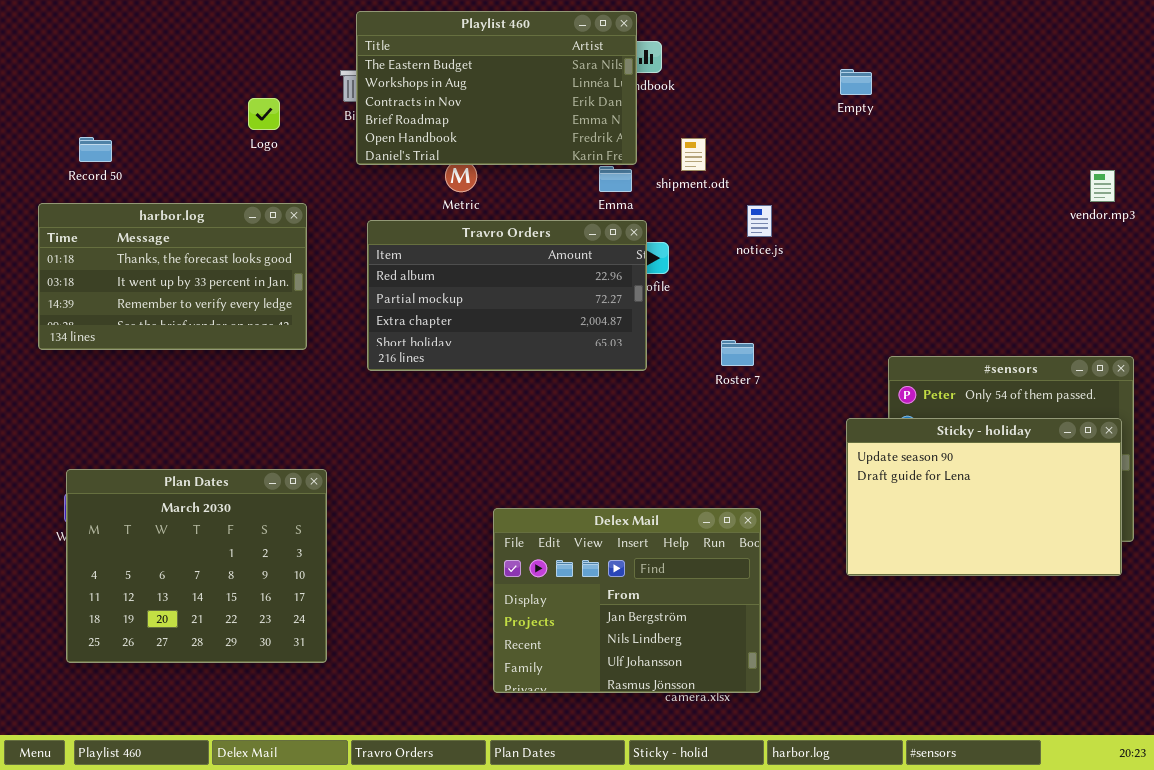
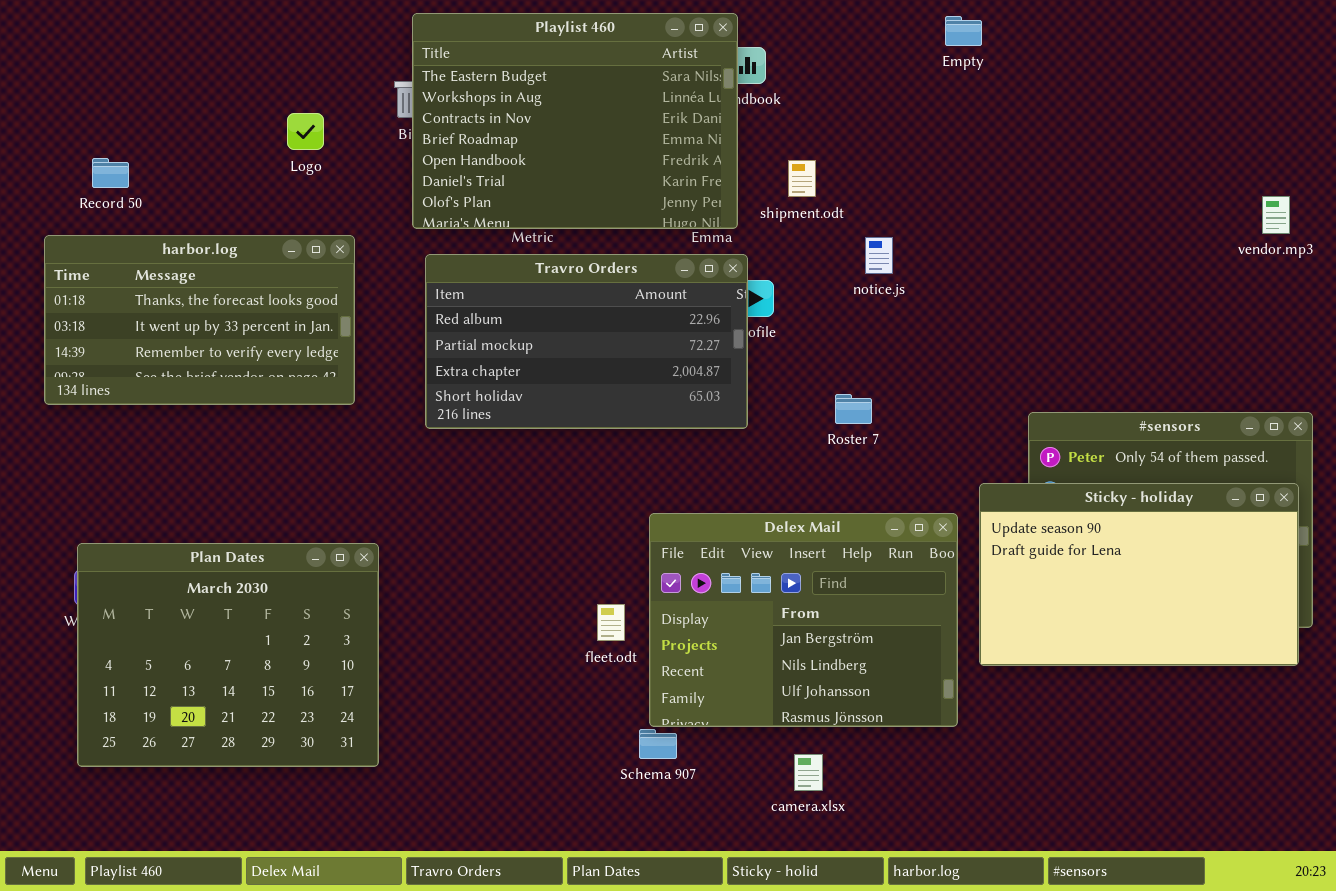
Playlist 460: [356,11,637,165] -> [412,13,738,229], resized
Empty: [840,69,872,95] -> [945,16,982,46], moved
Delex Mail: [493,508,761,693] -> [649,513,958,727], moved

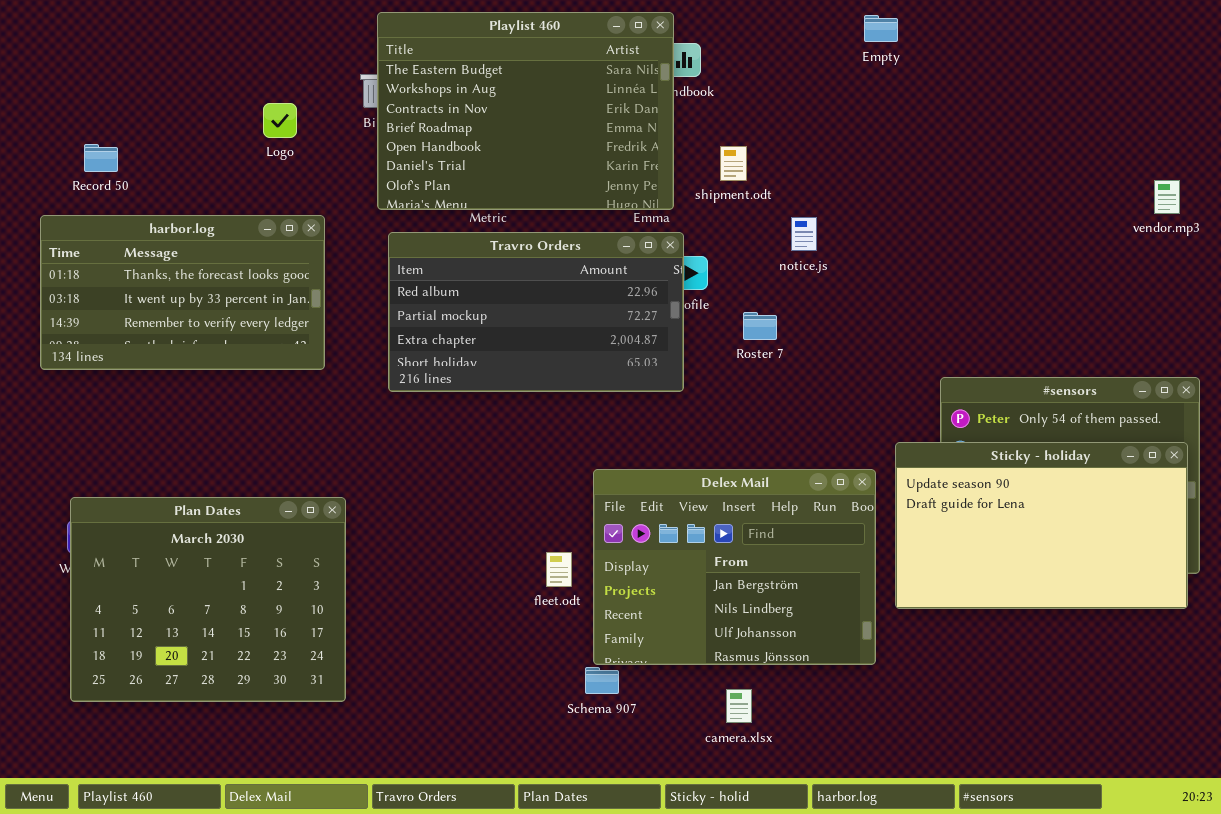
Roster 7: [835,394,872,424] -> [743,312,777,340], moved

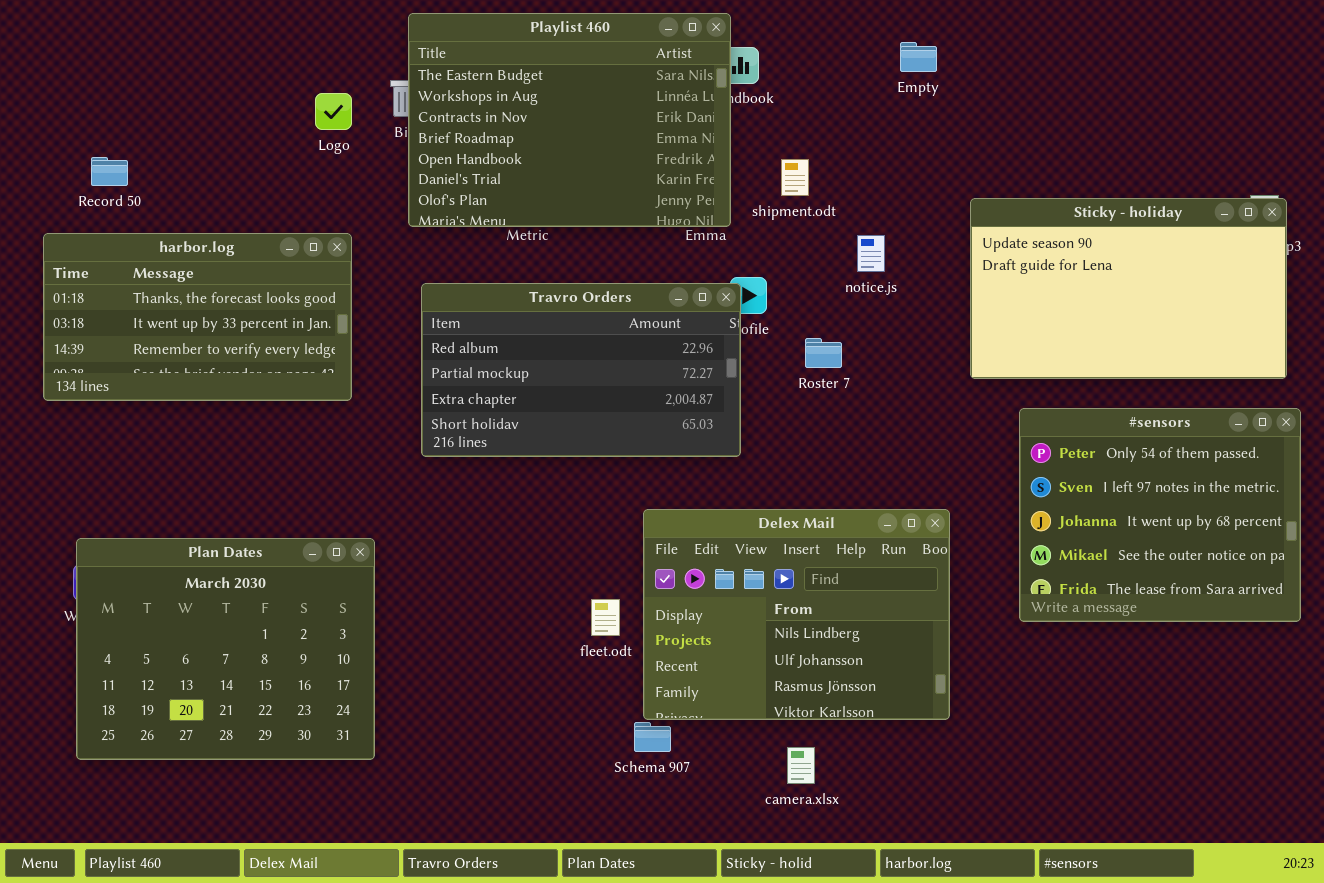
Empty: [864,15,898,42] -> [900,42,937,72], moved
Logo: [263,103,297,138] -> [315,93,352,130], moved
Travro Orders: [388,232,684,392] -> [421,283,741,457], moved
Sticky - holiday: [895,442,1188,609] -> [970,198,1287,379], moved
Delex Mail: [593,469,876,665] -> [643,509,950,720], scrolled down 1 row

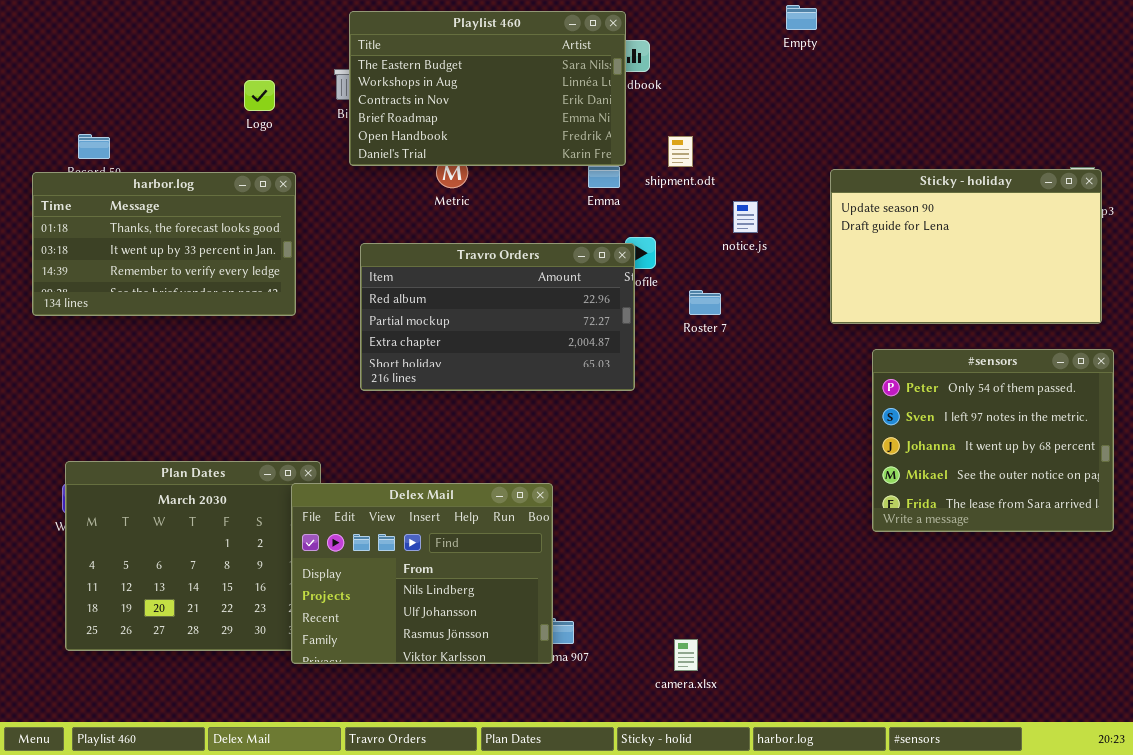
Playlist 460: [408,13,731,227] -> [349,11,626,166], resized
Empty: [900,42,937,72] -> [786,5,817,30], moved
Logo: [315,93,352,130] -> [244,80,275,111], moved
harbor.log: [43,233,352,401] -> [32,172,296,316], moved
Delex Mail: [643,509,950,720] -> [291,483,553,664], moved

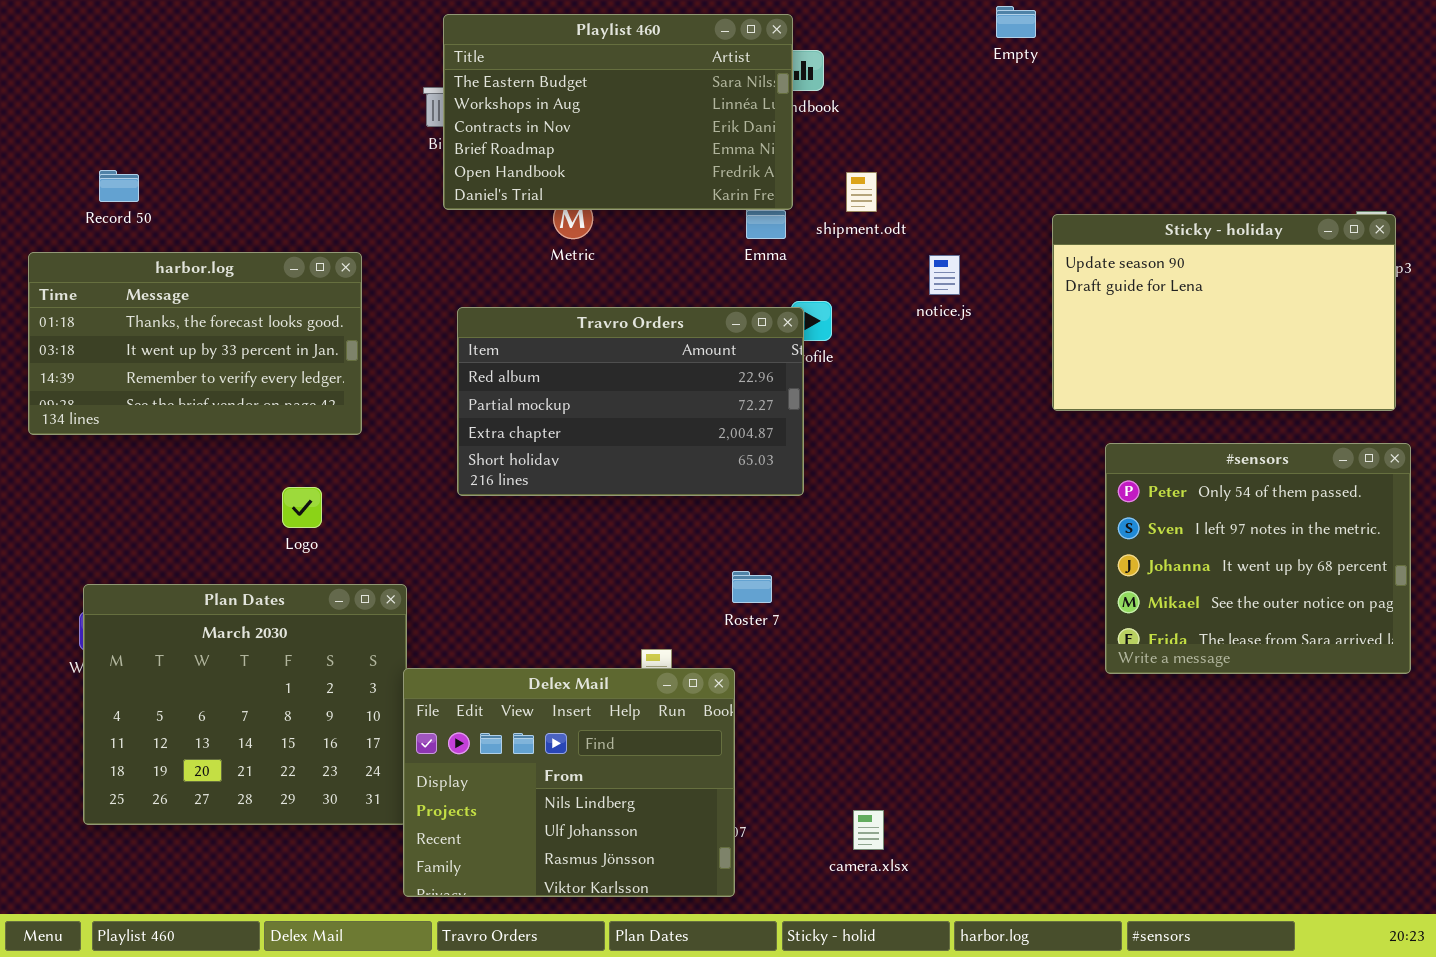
Logo: [244,80,275,111] -> [282,487,322,528], moved
harbor.log: [32,172,296,316] -> [28,252,362,435], moved
Roster 7: [689,290,721,315] -> [732,571,772,603], moved
Delex Mail: [291,483,553,664] -> [403,668,735,897], moved

